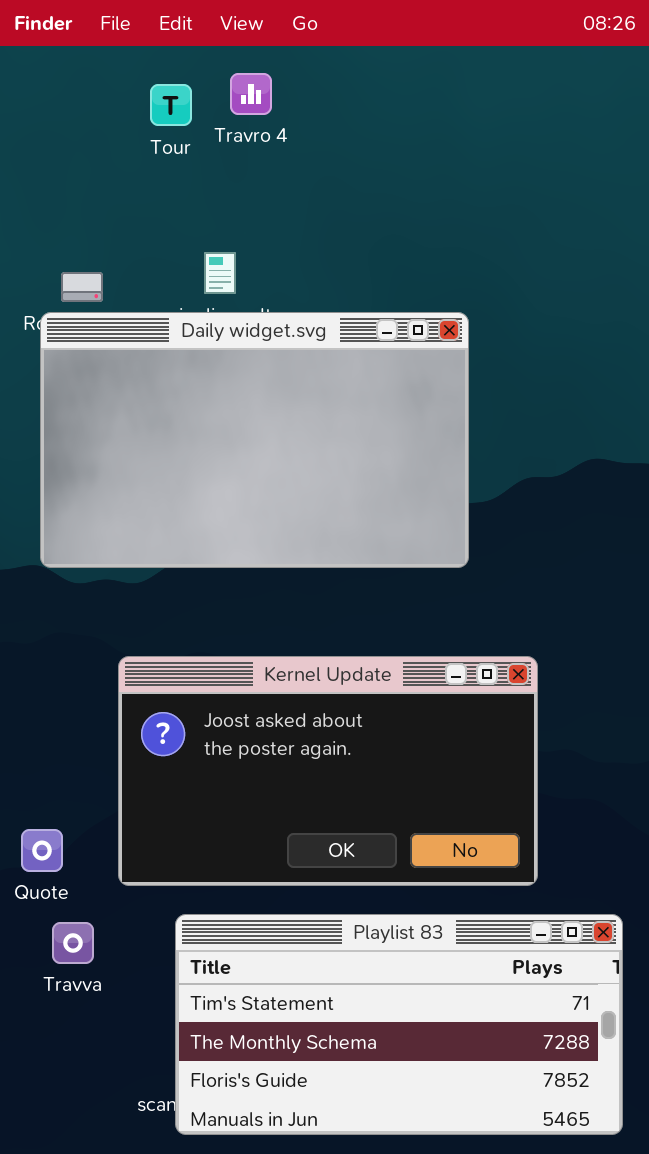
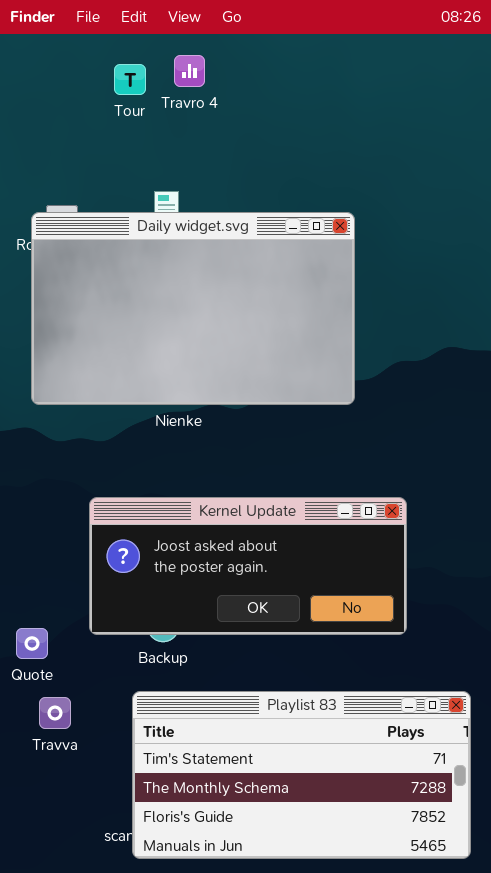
Daily widget.svg: [40,312,469,568] -> [31,212,355,405], moved
Kernel Update: [118,656,538,886] -> [89,497,407,635], resized

